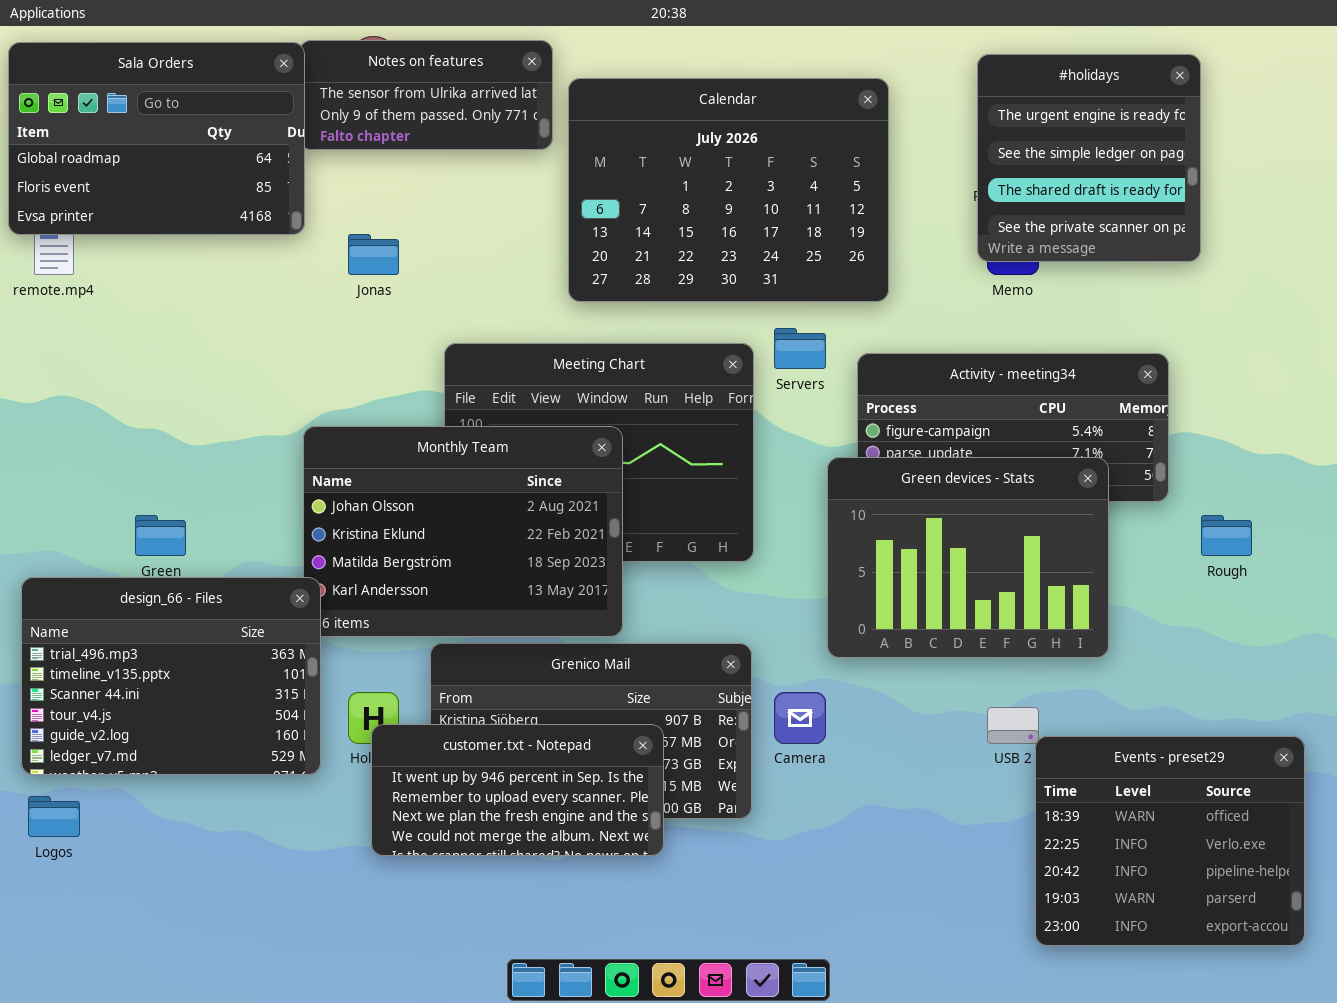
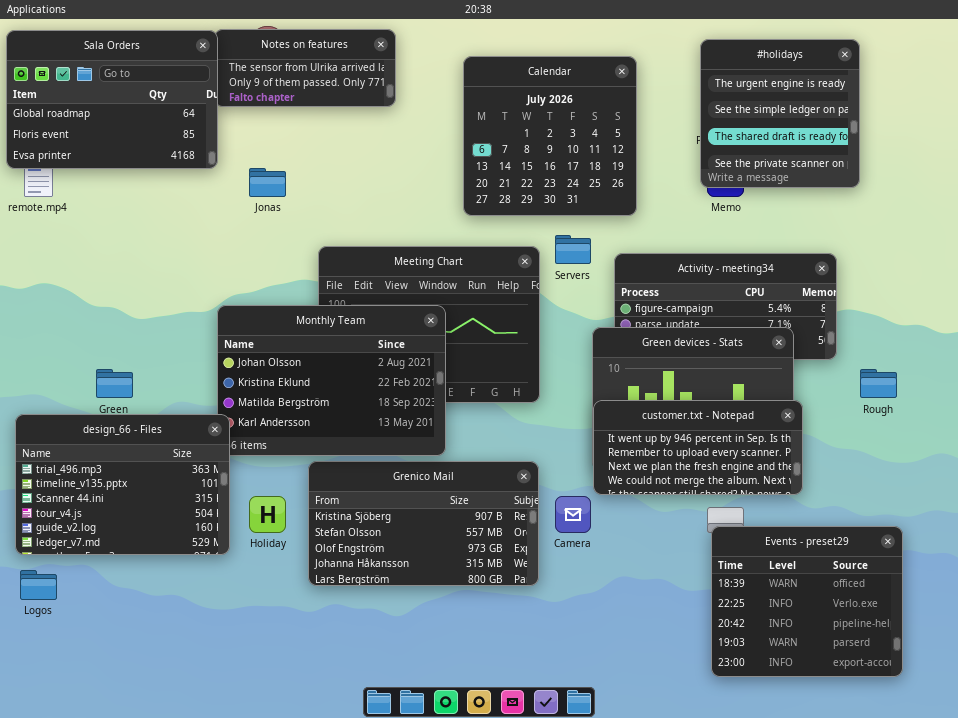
Calendar: [568,78,889,302] -> [463,56,637,216], resized
customer.txt - Notepad: [371,724,664,856] -> [593,400,803,495], moved
Events - preset29: [1035,736,1305,946] -> [711,526,903,677], moved

